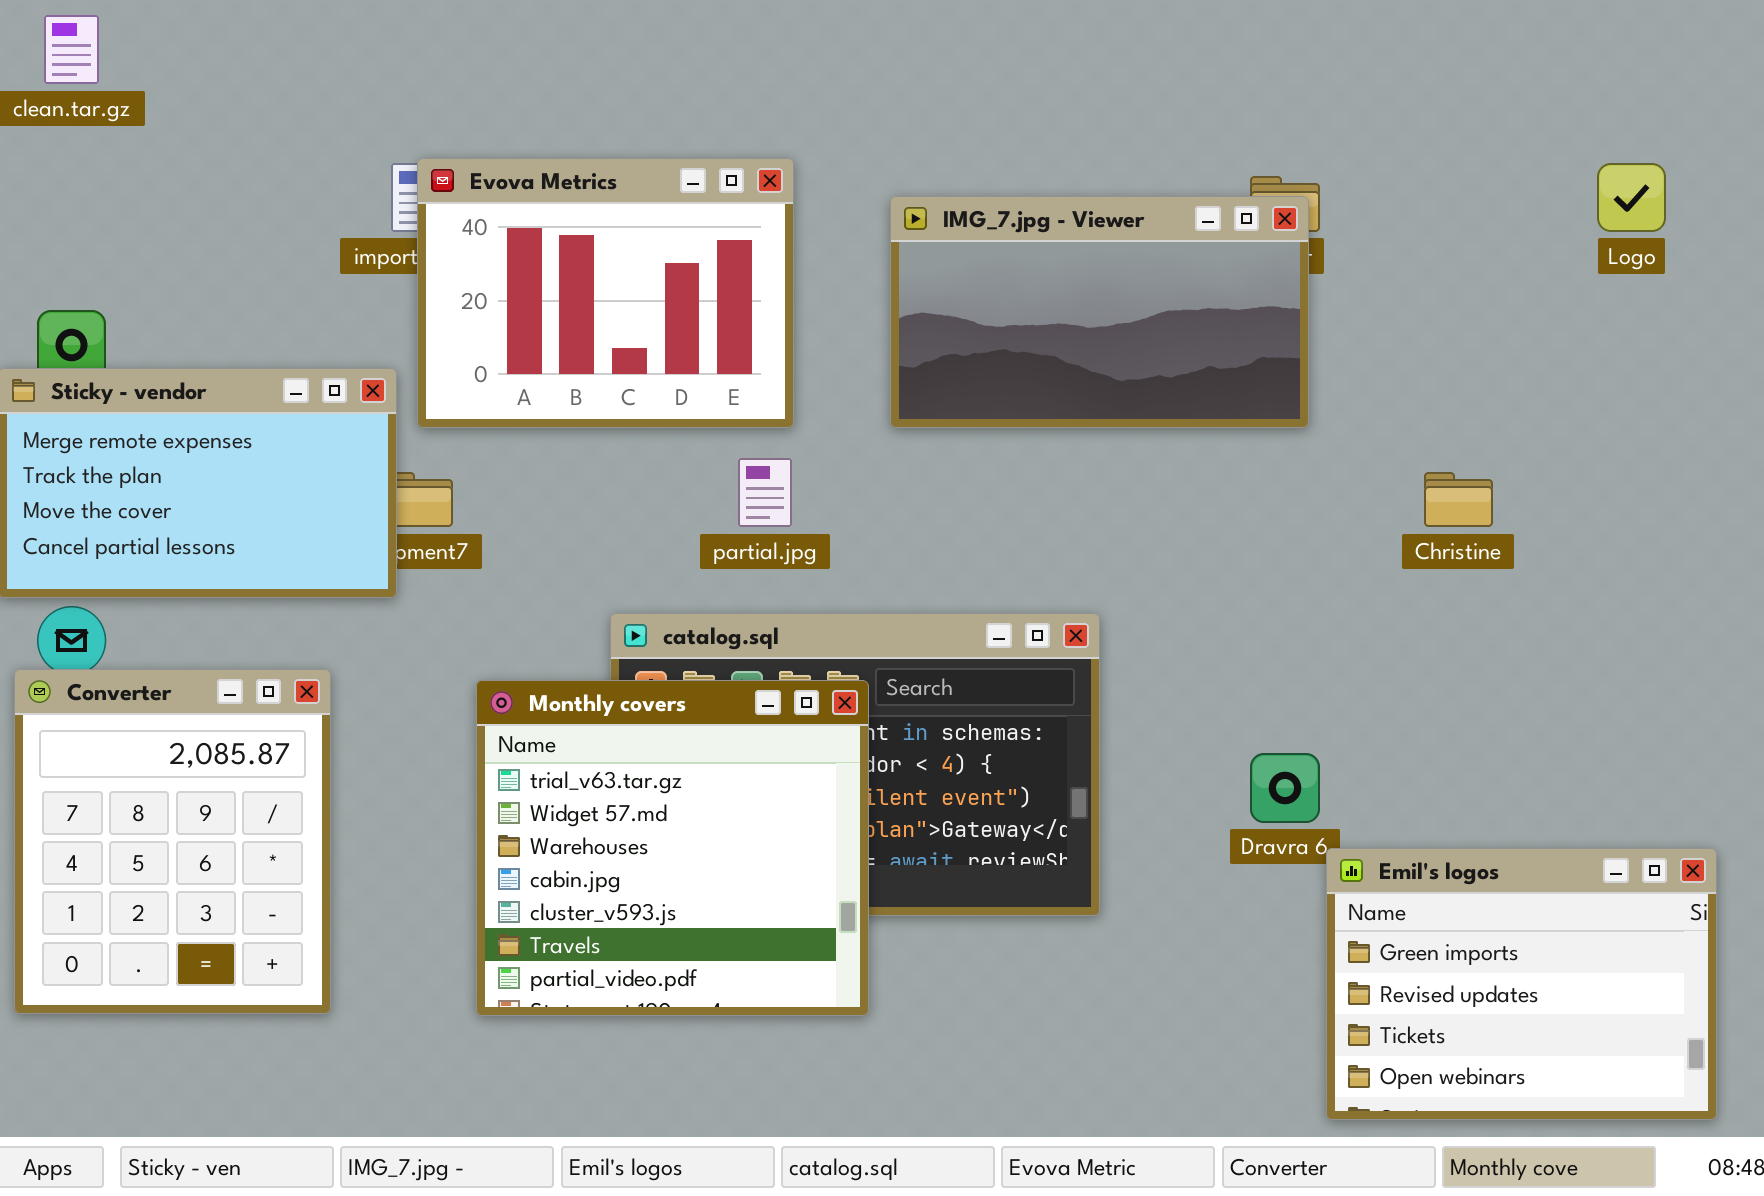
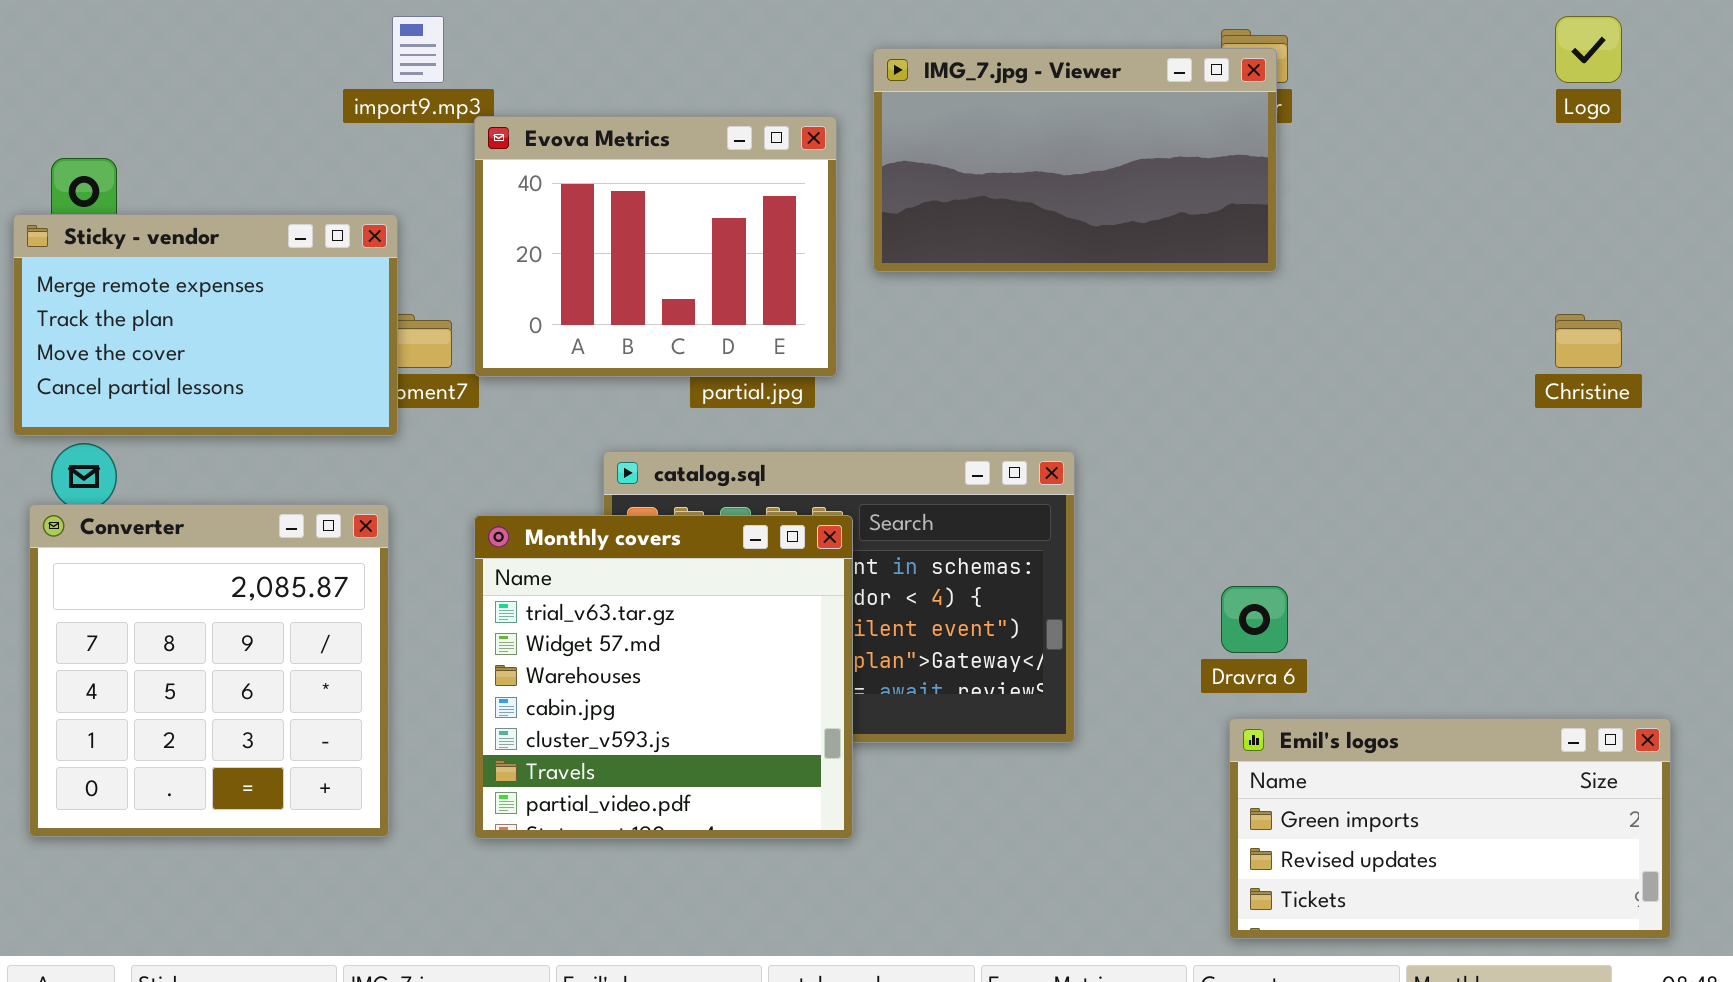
Evova Metrics: [417,158,794,428] -> [474,116,837,377], moved
Christine: [1424,472,1493,527] -> [1555,314,1622,368], moved
Converter: [14,669,331,1014] -> [29,504,389,837], resized
Emil's logos: [1326,848,1717,1120] -> [1229,718,1671,939], resized

